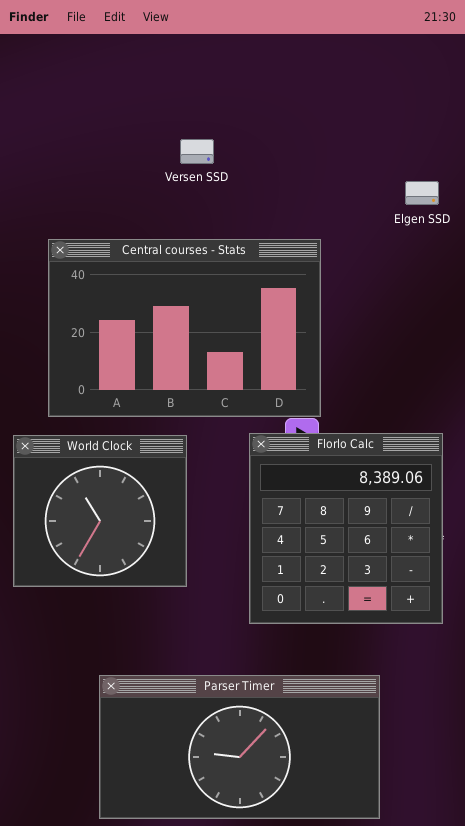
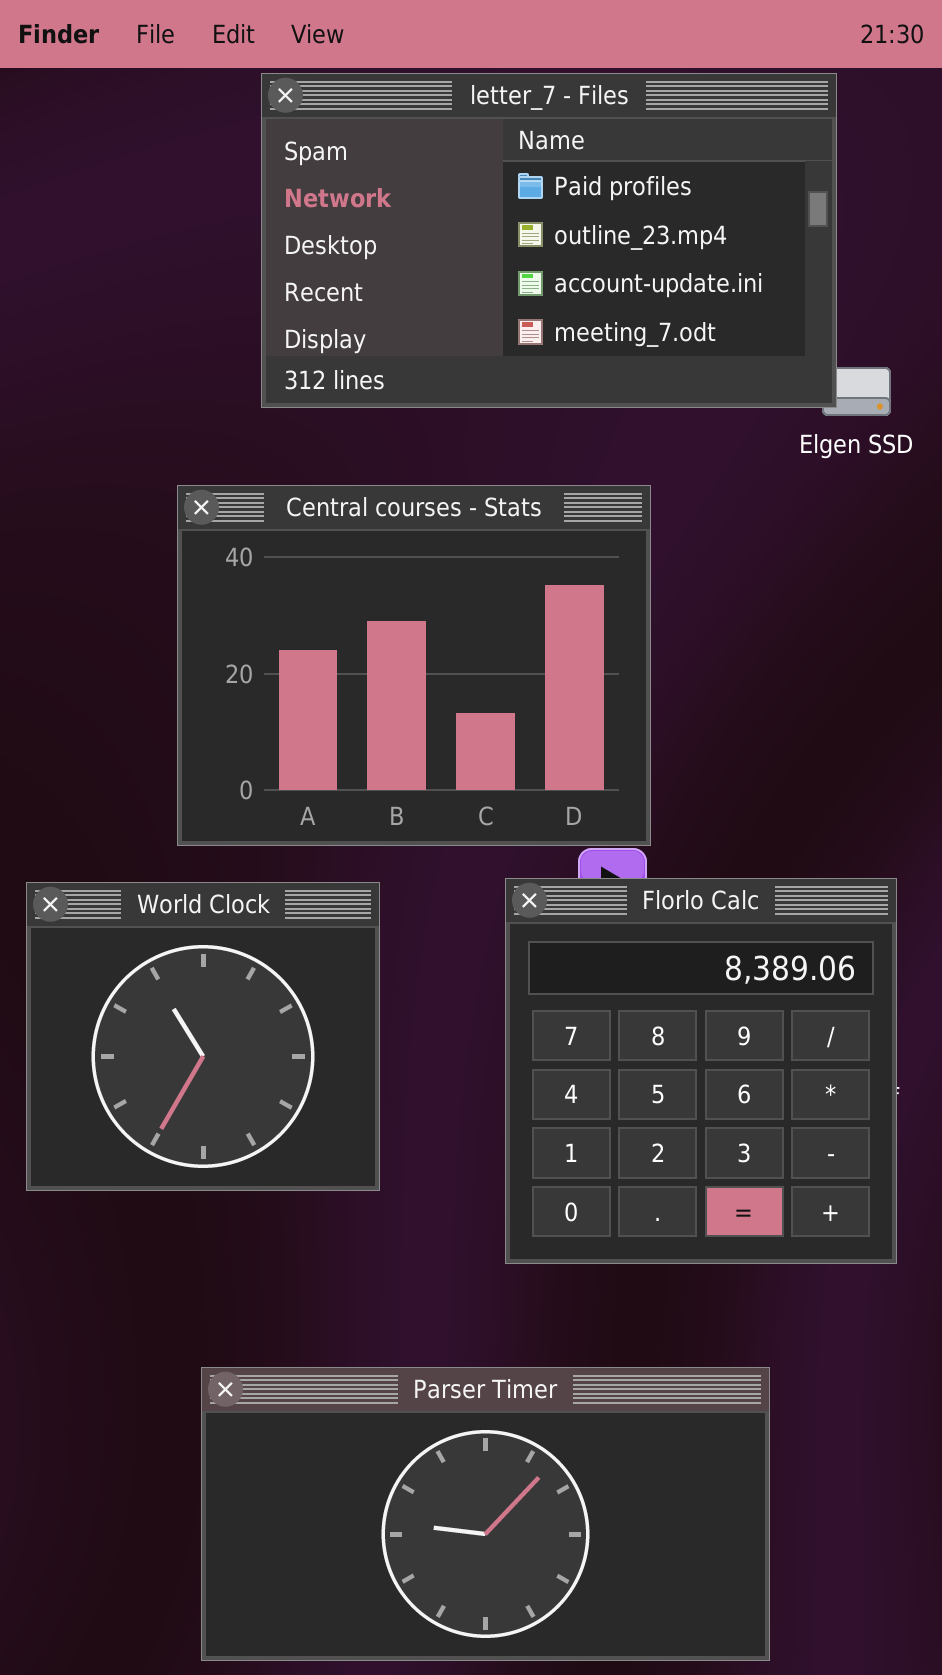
letter_7 - Files: none -> [261,73,837,408], opened
Central courses - Stats: [48,239,321,417] -> [177,485,651,846], resized

